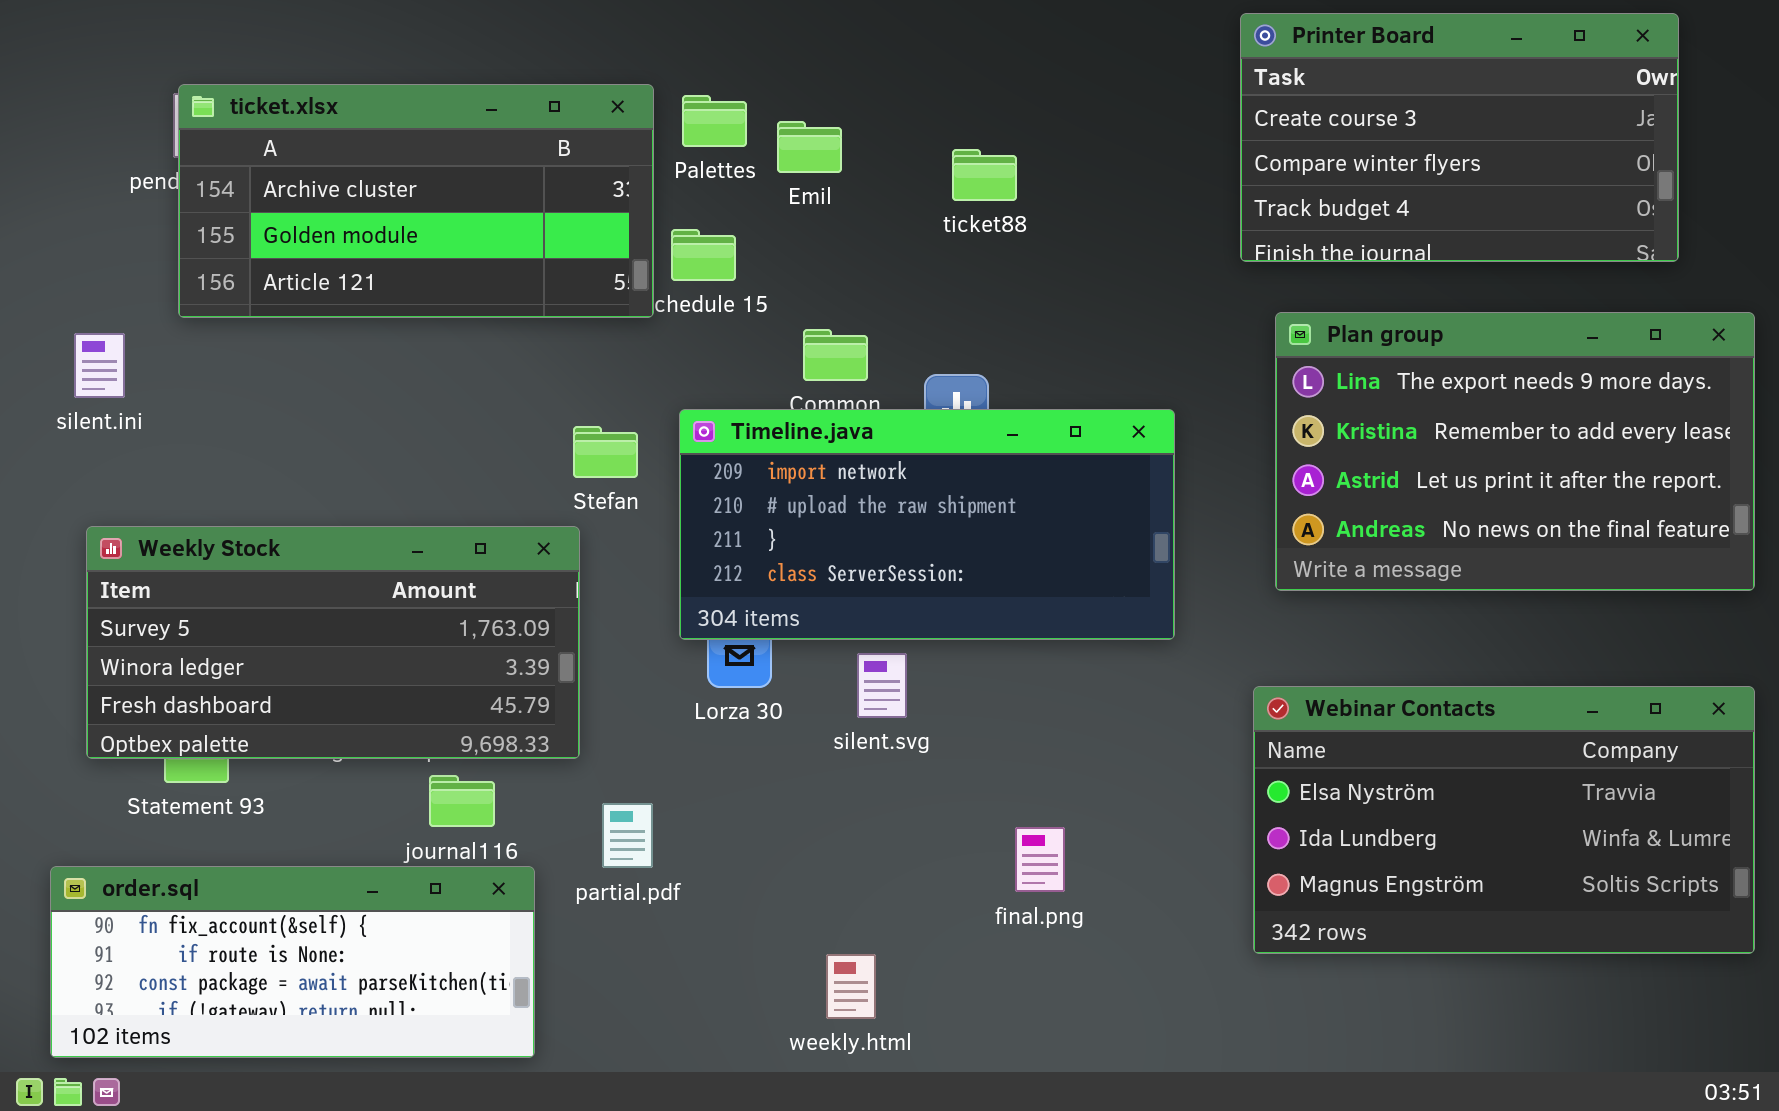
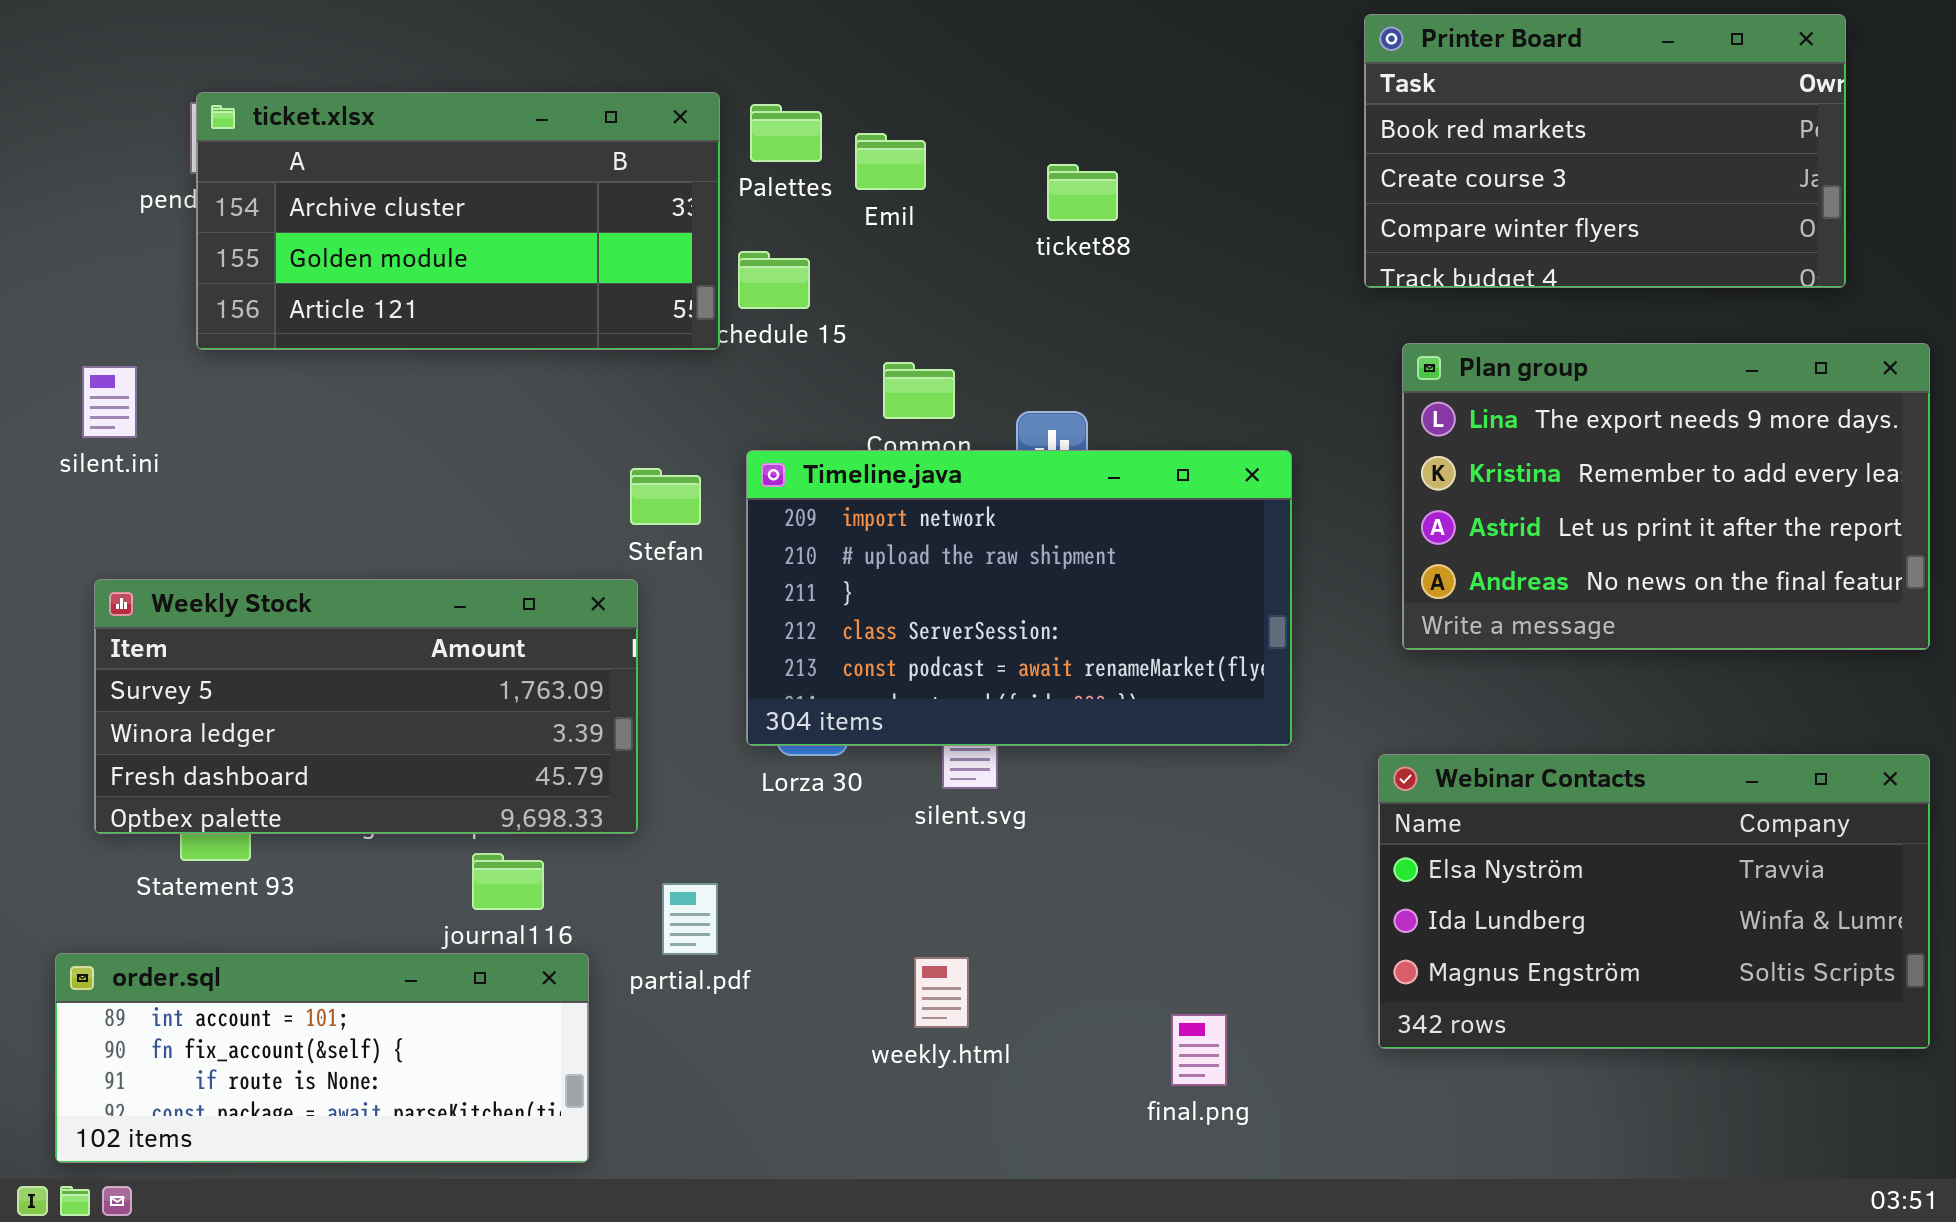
Printer Board: [1240,13,1679,262] -> [1364,14,1846,288], scrolled up 1 row
Timeline.java: [679,409,1175,640] -> [746,450,1292,746], resized
final.png: [1015,827,1065,892] -> [1171,1014,1227,1086], moved
order.sql: [50,866,535,1058] -> [55,953,589,1163], scrolled up 1 row
weekly.html: [826,954,876,1019] -> [914,957,969,1028], moved

